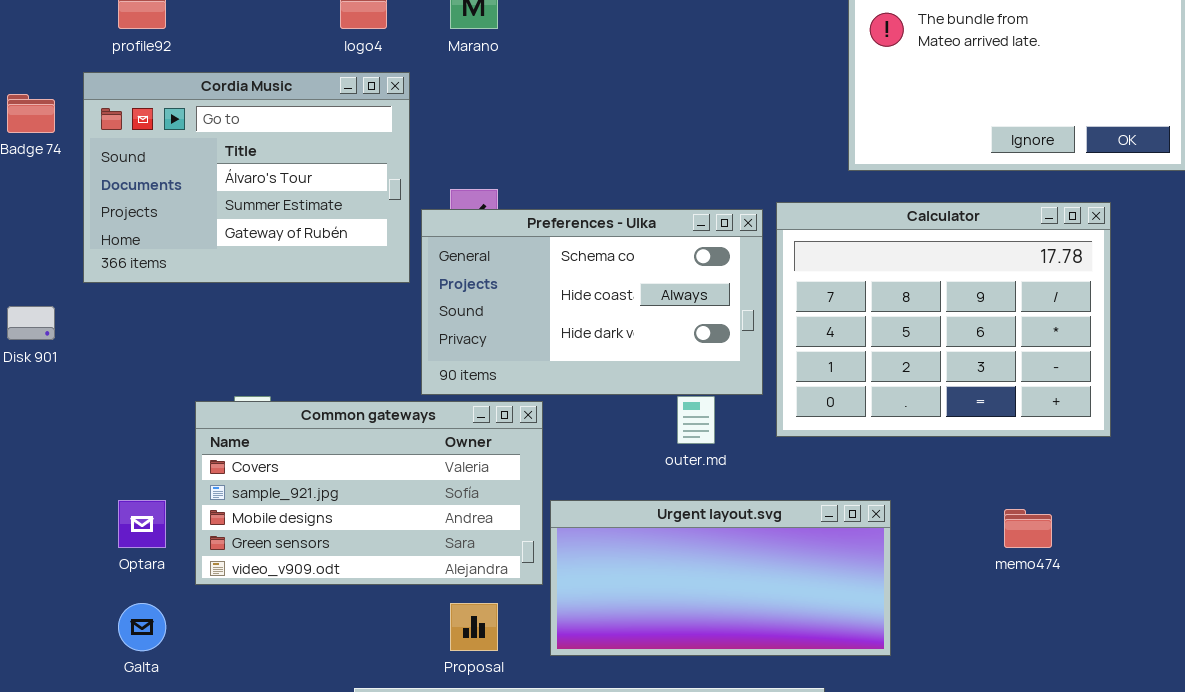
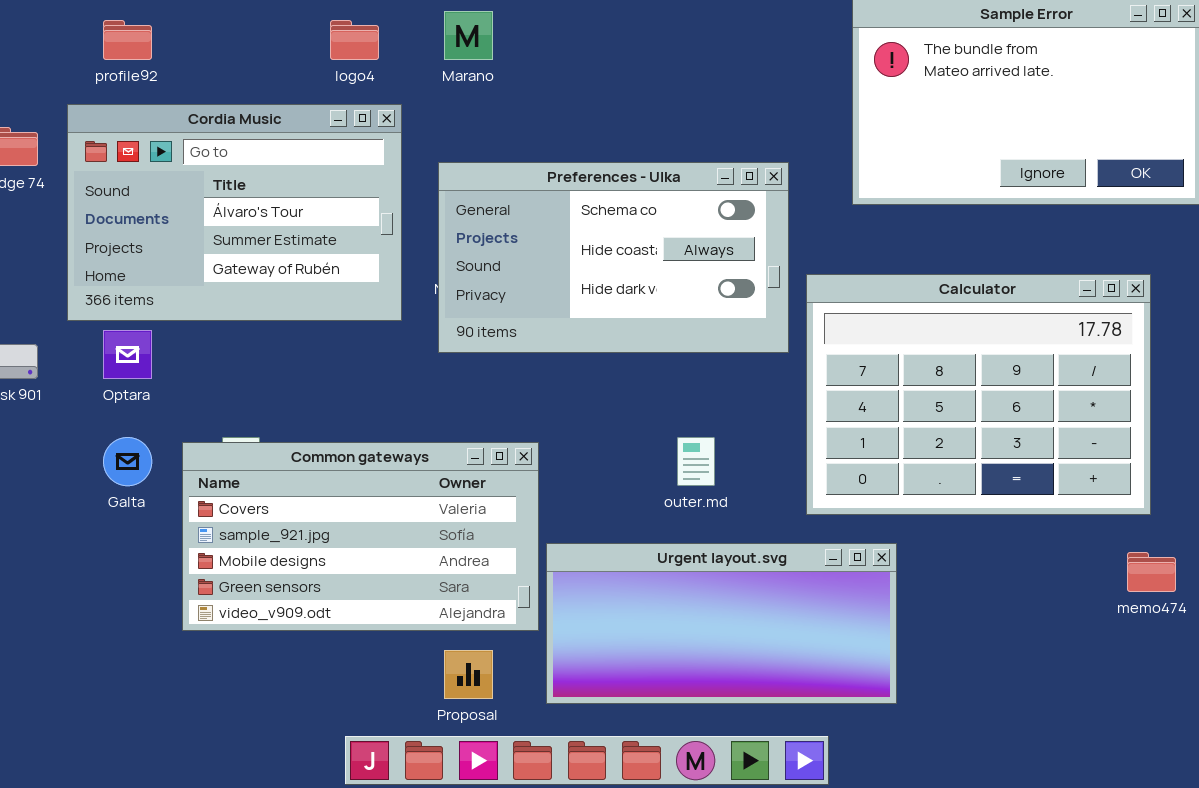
Calculator: [776,202,1111,437] -> [806,274,1151,515], moved
Preferences - Ulka: [421,209,763,395] -> [438,162,789,353], moved
Optara: [118,500,166,548] -> [103,330,152,379], moved
memo474: [1004,509,1052,548] -> [1127,552,1176,592], moved
Galta: [118,603,166,651] -> [103,437,152,486], moved

